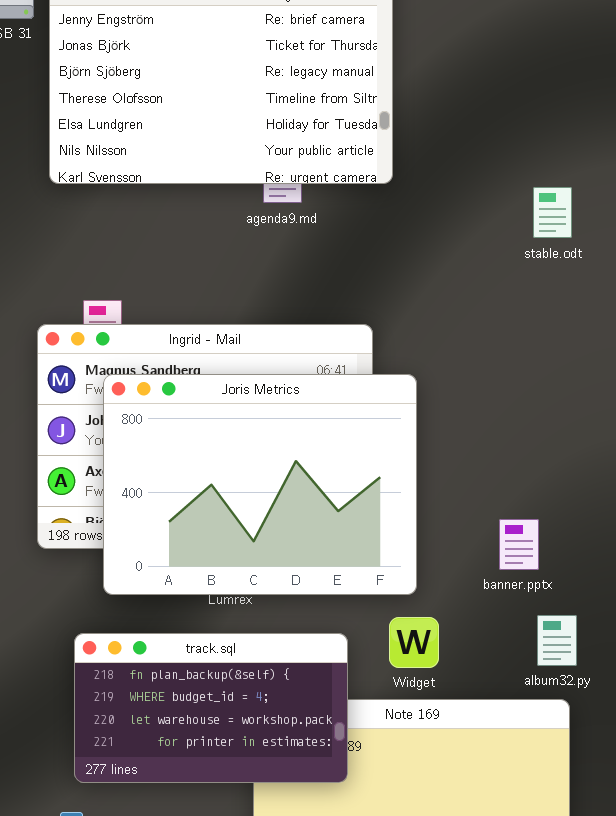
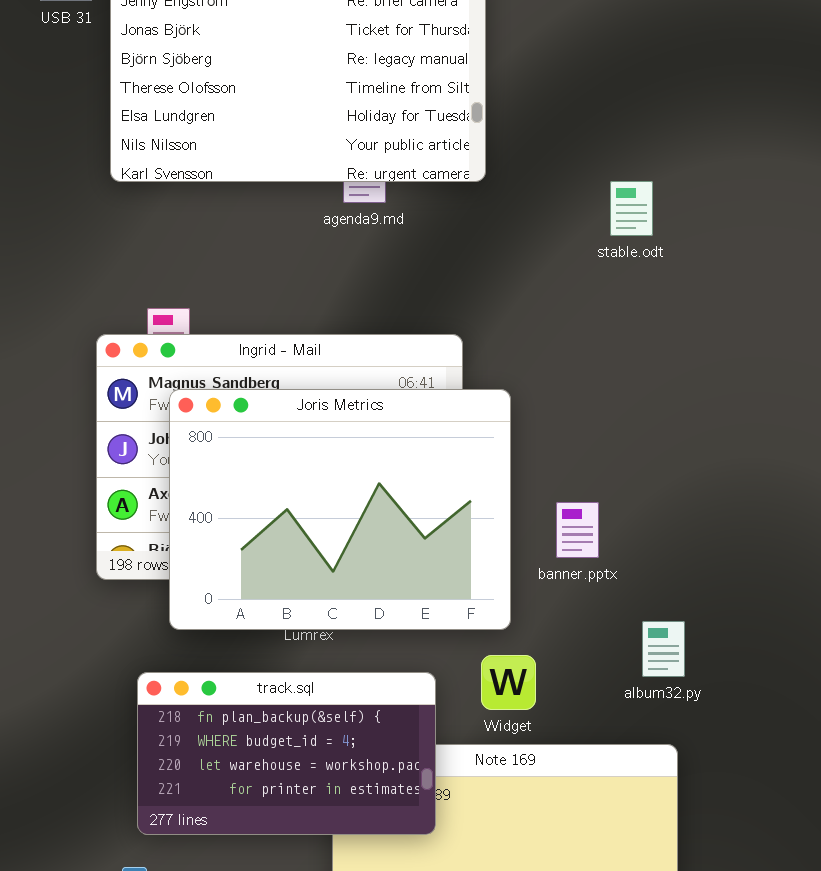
stable.odt: [533,187,572,238] -> [610,181,653,236], moved
banner.pptx: [499,519,539,570] -> [556,502,599,558], moved
album32.py: [537,615,577,666] -> [642,621,685,677], moved

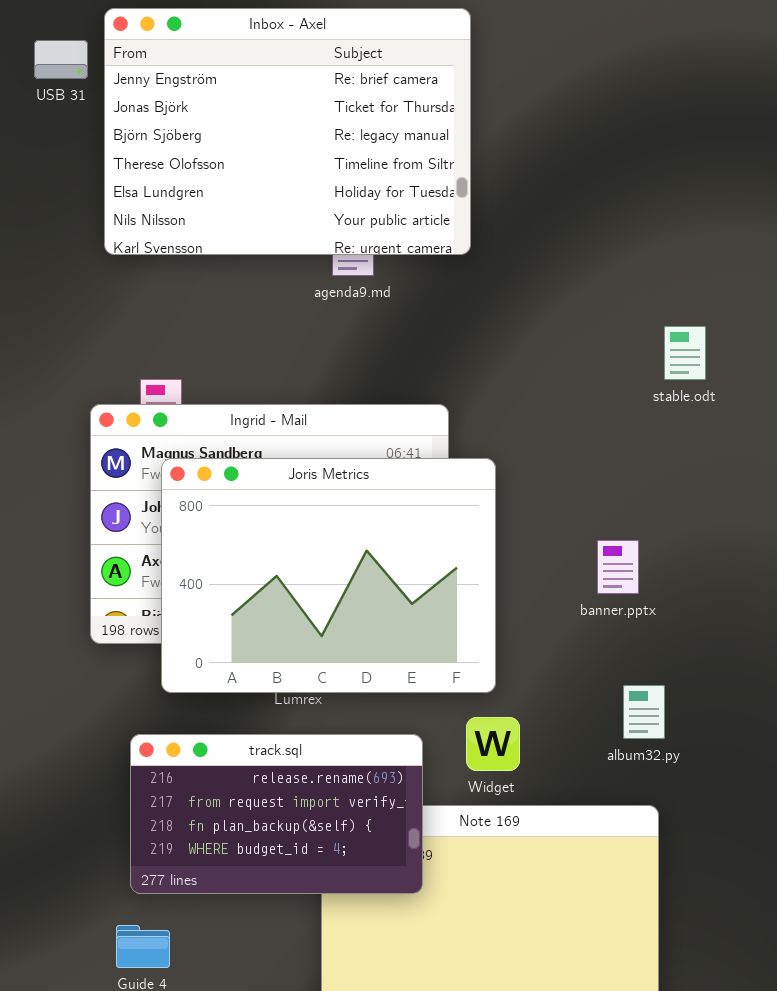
stable.odt: [610,181,653,236] -> [664,326,706,380], moved
banner.pptx: [556,502,599,558] -> [597,540,639,594], moved
track.sql: [137,672,436,835] -> [130,734,423,894], scrolled up 2 rows

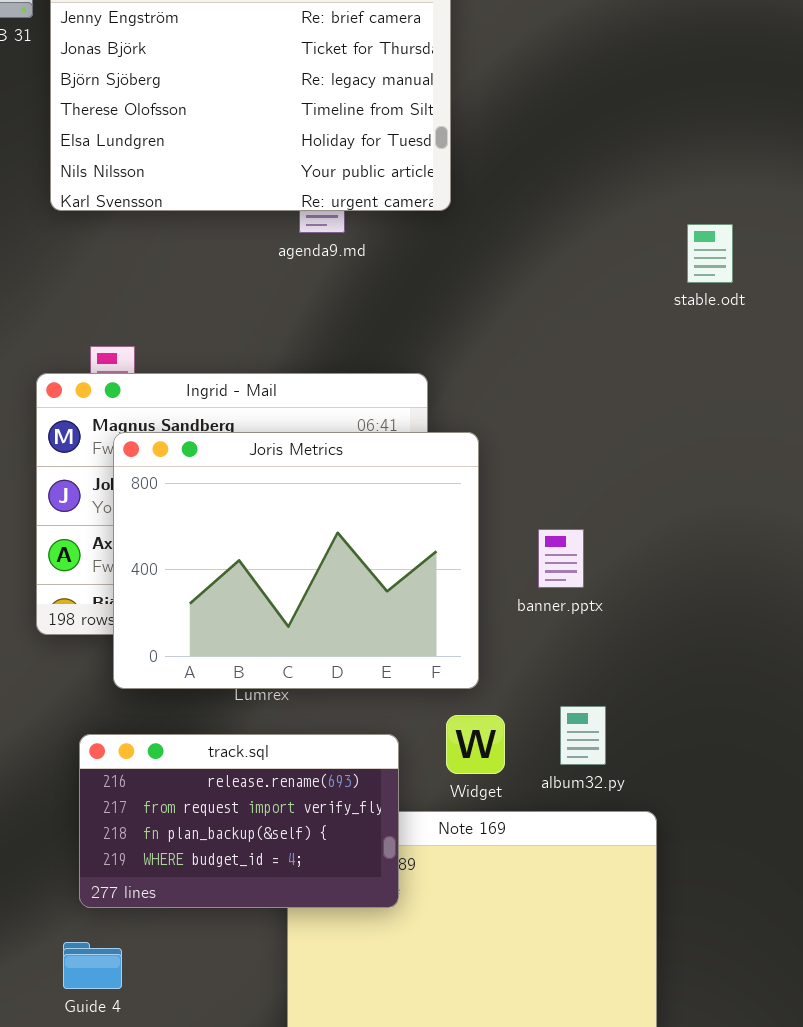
stable.odt: [664,326,706,380] -> [687,224,733,283], moved
banner.pptx: [597,540,639,594] -> [538,529,584,588], moved
album32.py: [623,685,665,739] -> [560,706,606,765], moved

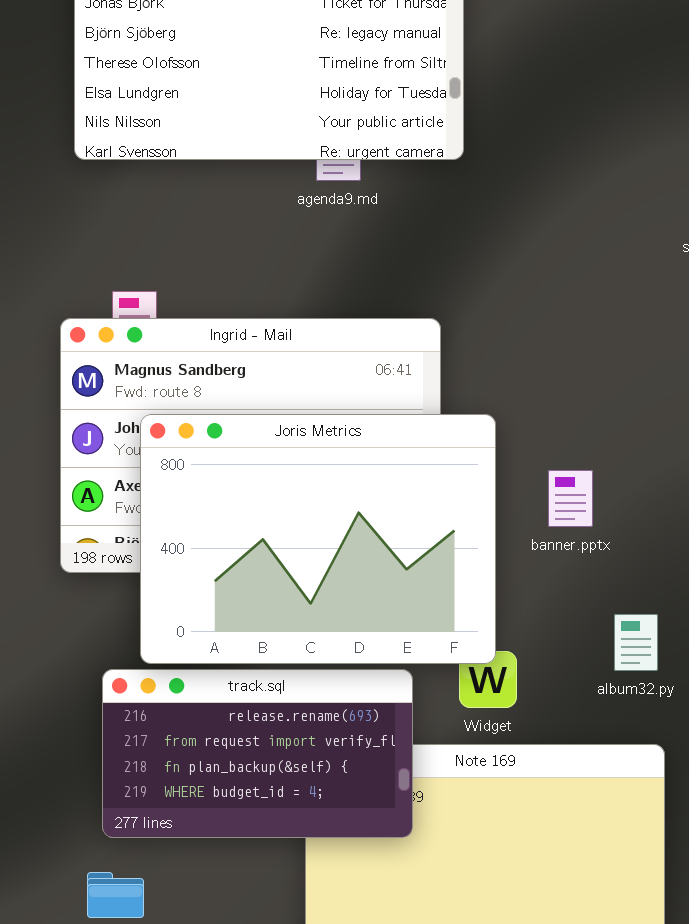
Joris Metrics: [113,432,479,689] -> [140,414,496,664], moved
album32.py: [560,706,606,765] -> [614,614,658,671], moved

